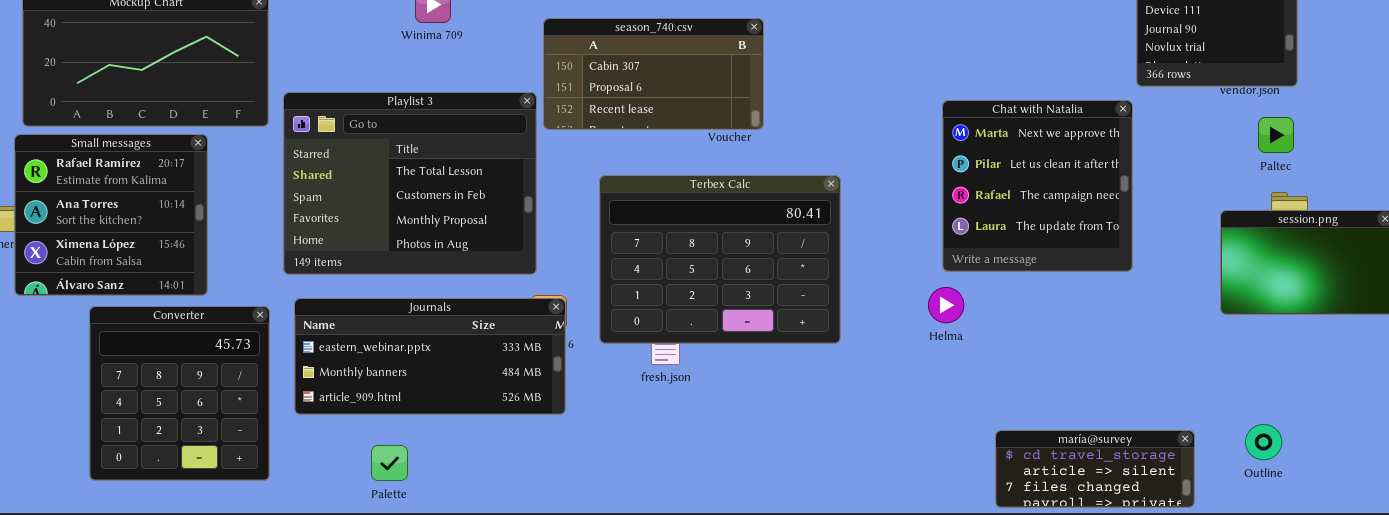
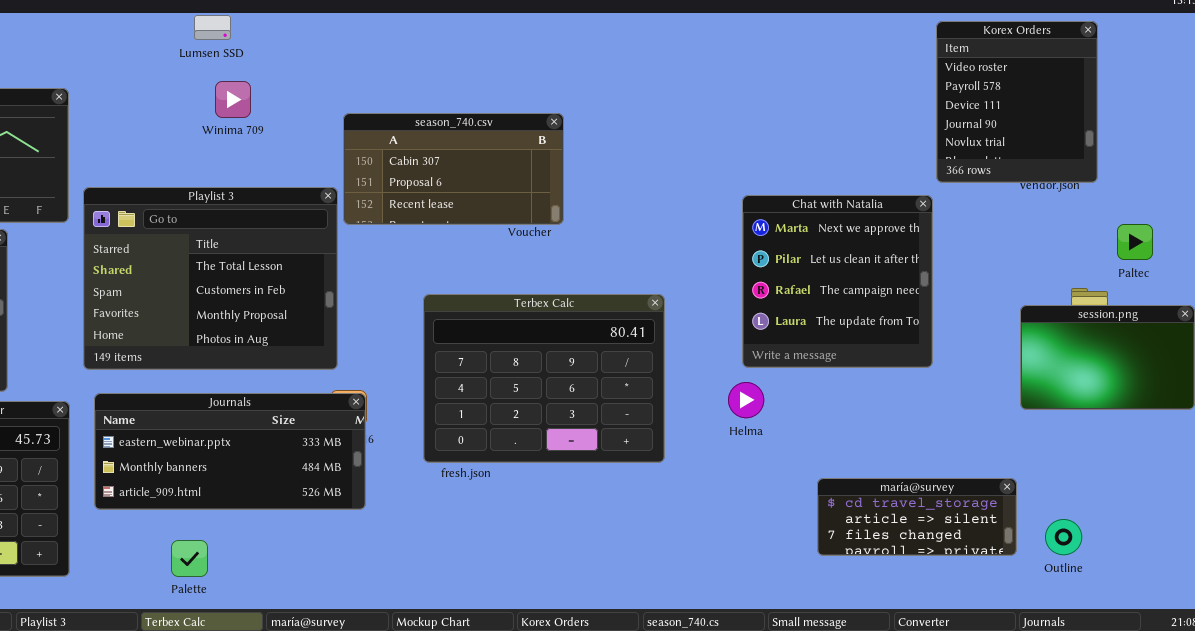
Paltec: [1258,117,1294,153] -> [1117,224,1153,260], moved
Terbex Calc: [599,175,841,344] -> [423,294,665,463], moved
maría@survey: [995,430,1195,508] -> [817,478,1017,556], moved

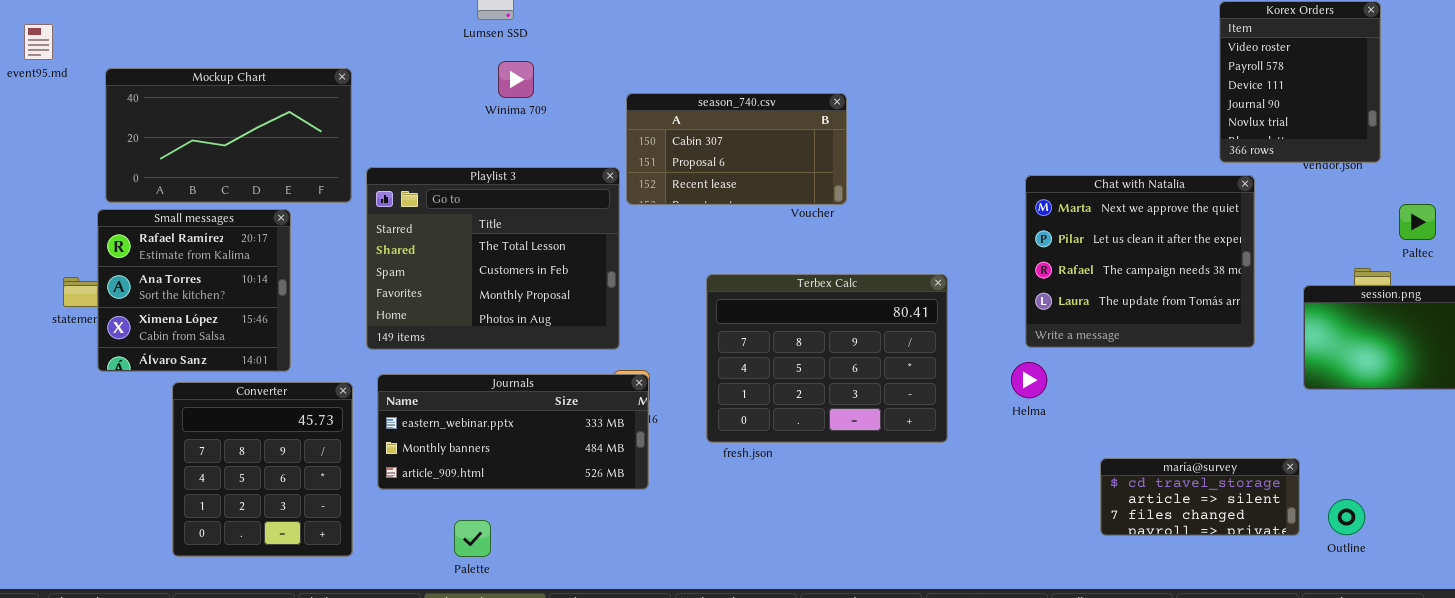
Chat with Natalia: [742,195,933,368] -> [1025,175,1255,348], resized

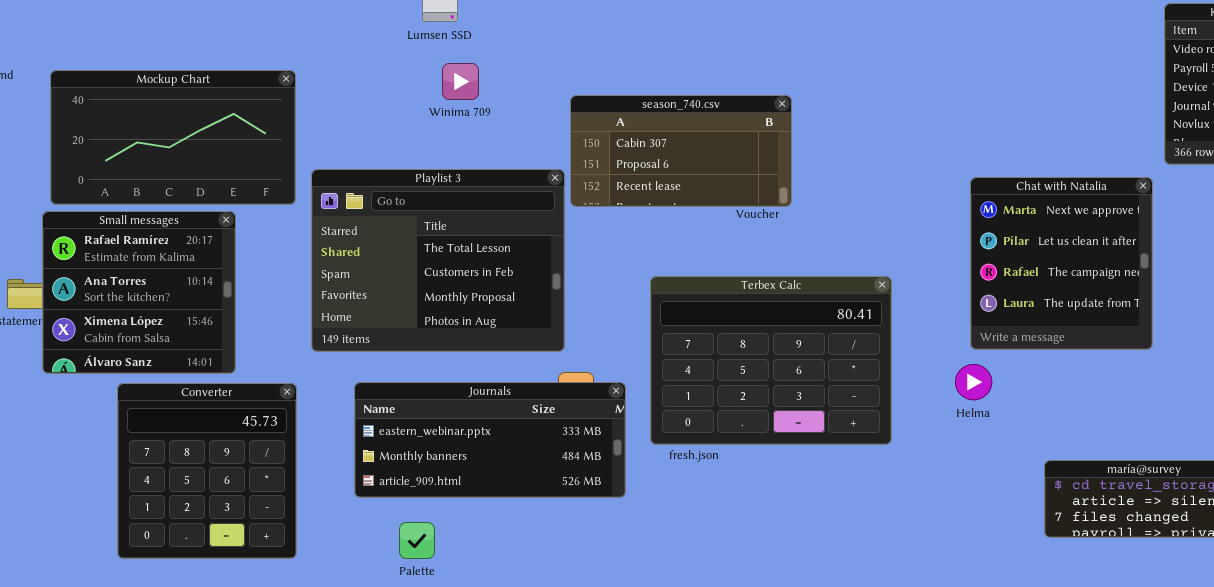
Chat with Natalia: [1025,175,1255,348] -> [970,177,1153,350], resized
Journals: [377,374,649,490] -> [354,382,626,498], moved

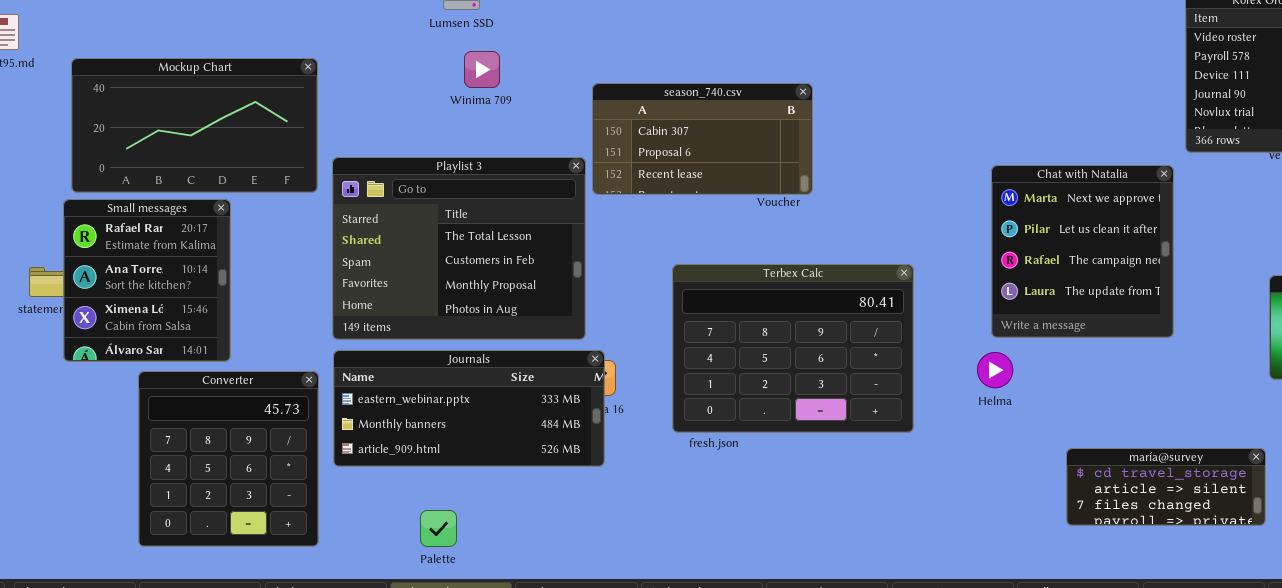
Small messages: [42,211,236,374] -> [63,199,231,362], resized
Journals: [354,382,626,498] -> [333,350,605,467], moved

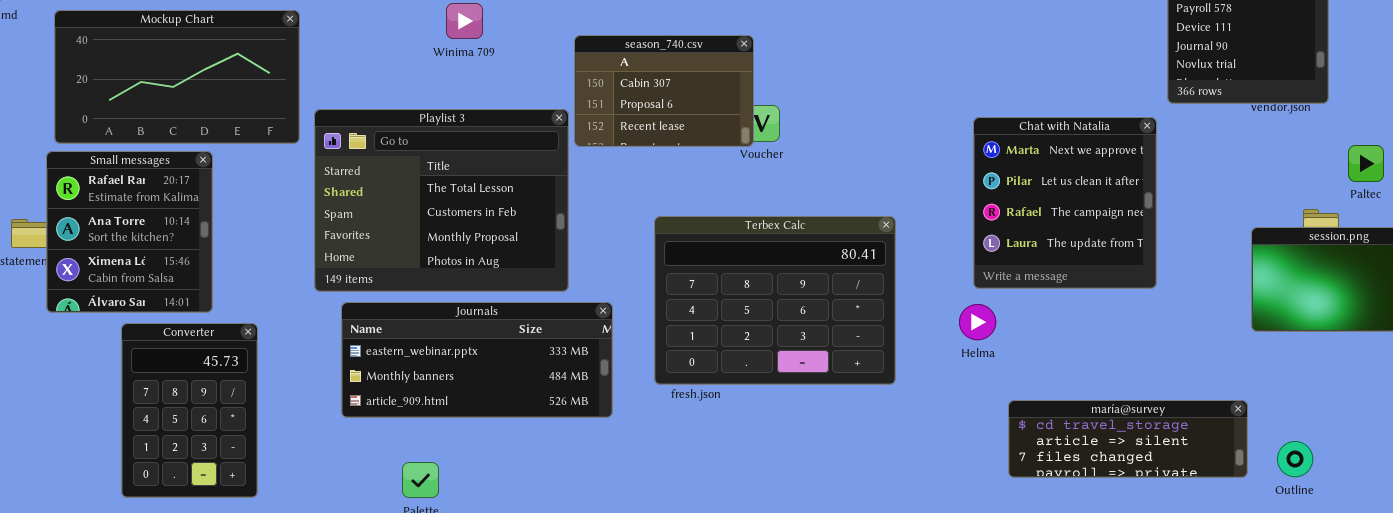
season_740.csv: [592,83,813,195] -> [574,35,754,147], resized
Journals: [333,350,605,467] -> [341,302,613,418], moved
Converter: [138,371,319,547] -> [121,323,258,498], resized
maría@survey: [1066,448,1266,526] -> [1008,400,1248,478], resized

